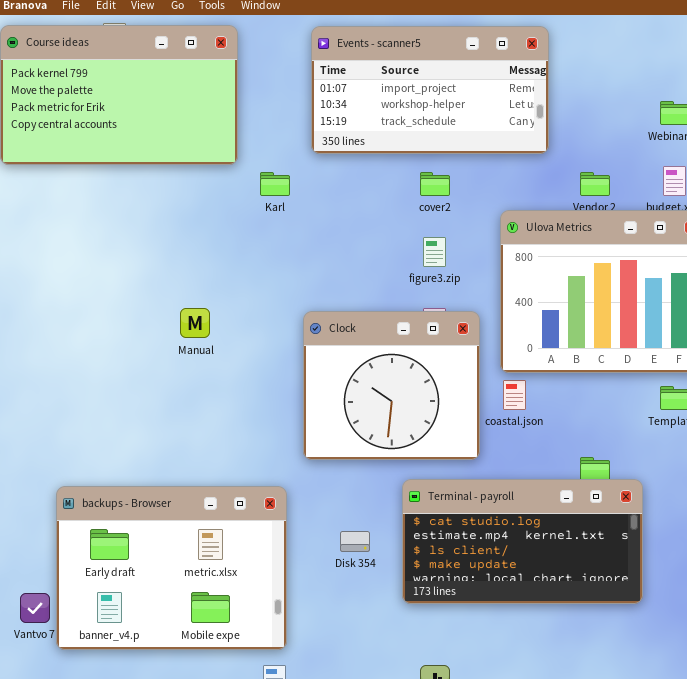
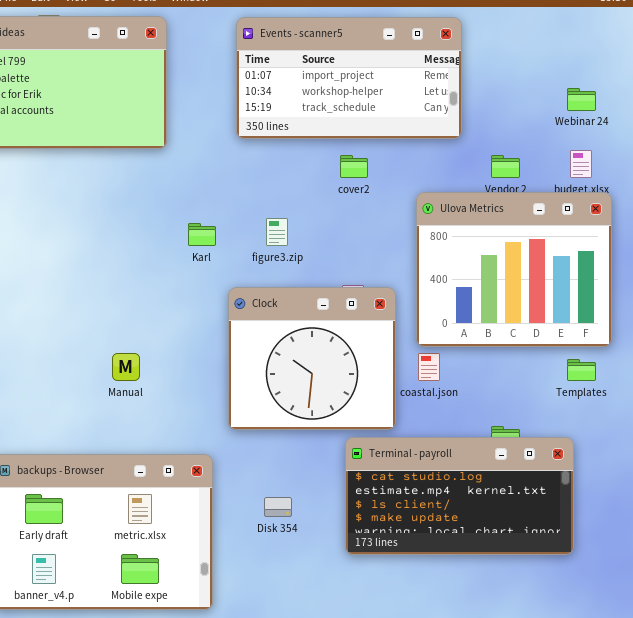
Karl: [260,172,290,196] -> [188,223,216,246], moved
figure3.zip: [423,237,446,267] -> [266,218,288,246], moved
Manual: [180,308,210,338] -> [112,353,140,381], moved
Terminal - payroll: [402,479,643,604] -> [345,437,574,555], moved

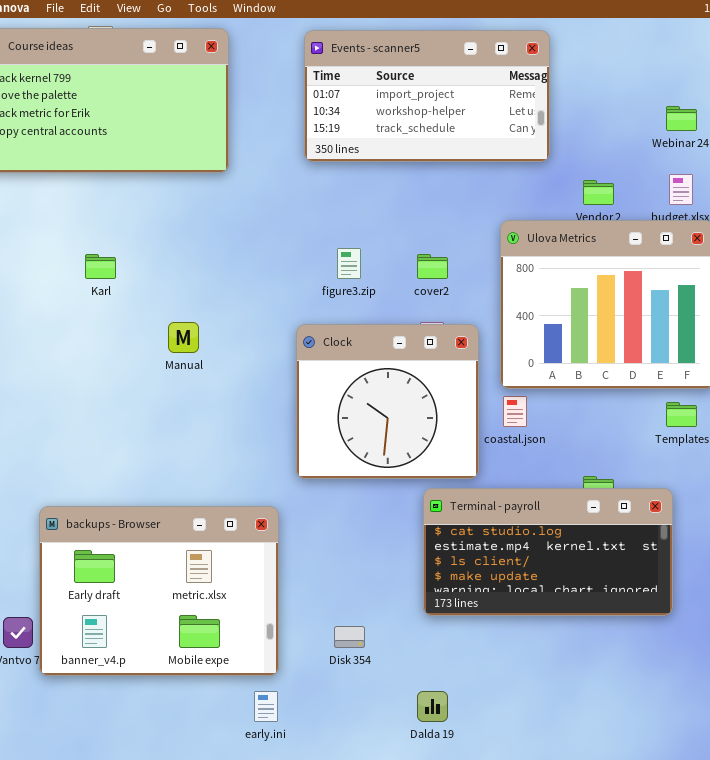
cover2: [340,155,368,178] -> [417,254,448,279], moved
Karl: [188,223,216,246] -> [85,254,116,279], moved
Manual: [112,353,140,381] -> [168,322,199,353], moved
Disk 354: [264,497,292,517] -> [334,626,365,648], moved

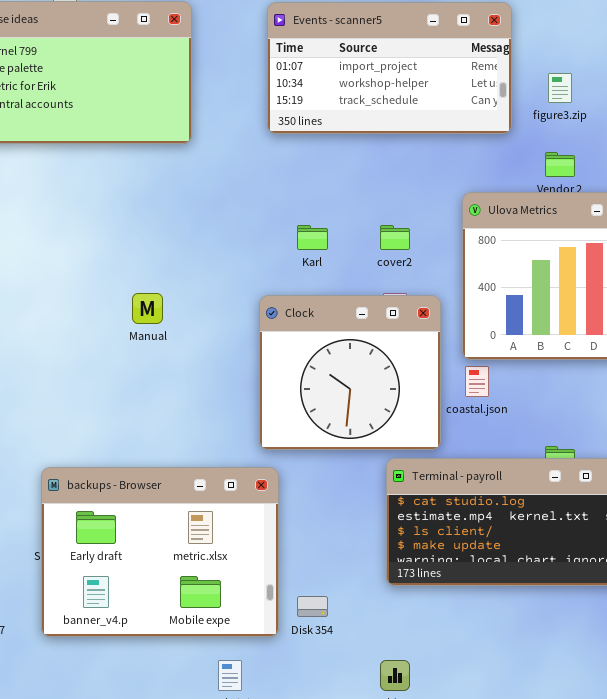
figure3.zip: [337,248,361,279] -> [548,73,572,103], moved
Karl: [85,254,116,279] -> [297,225,328,250], moved
backups - Browser: [39,506,279,676] -> [41,467,279,637], moved

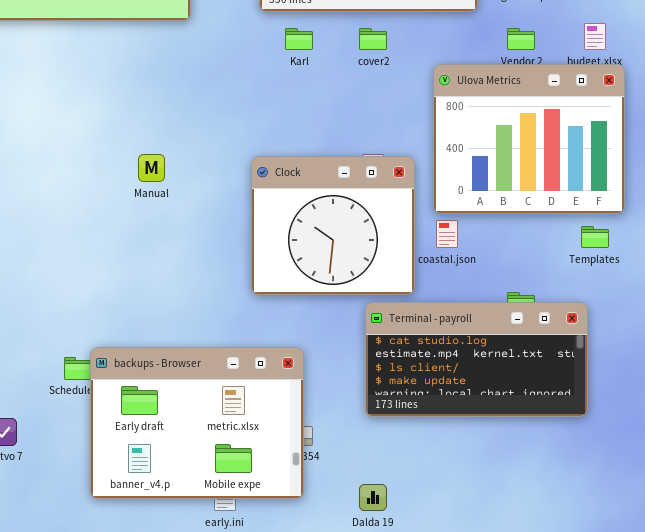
Karl: [297,225,328,250] -> [285,28,313,50], moved
cover2: [380,225,410,250] -> [359,28,387,50], moved
backups - Browser: [41,467,279,637] -> [90,347,304,499], moved

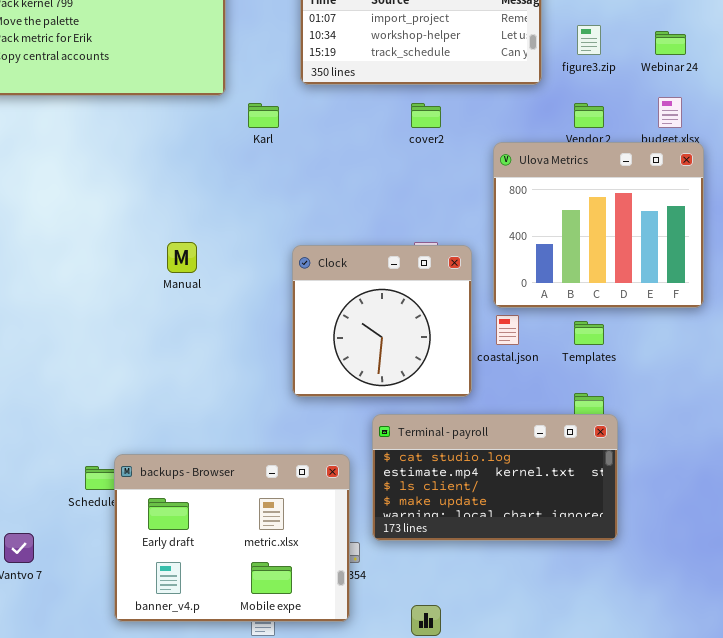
Karl: [285,28,313,50] -> [248,103,279,128], moved
Templates: [581,226,609,248] -> [574,321,604,345], moved
Terminal - payroll: [365,302,588,417] -> [372,414,618,541], moved

